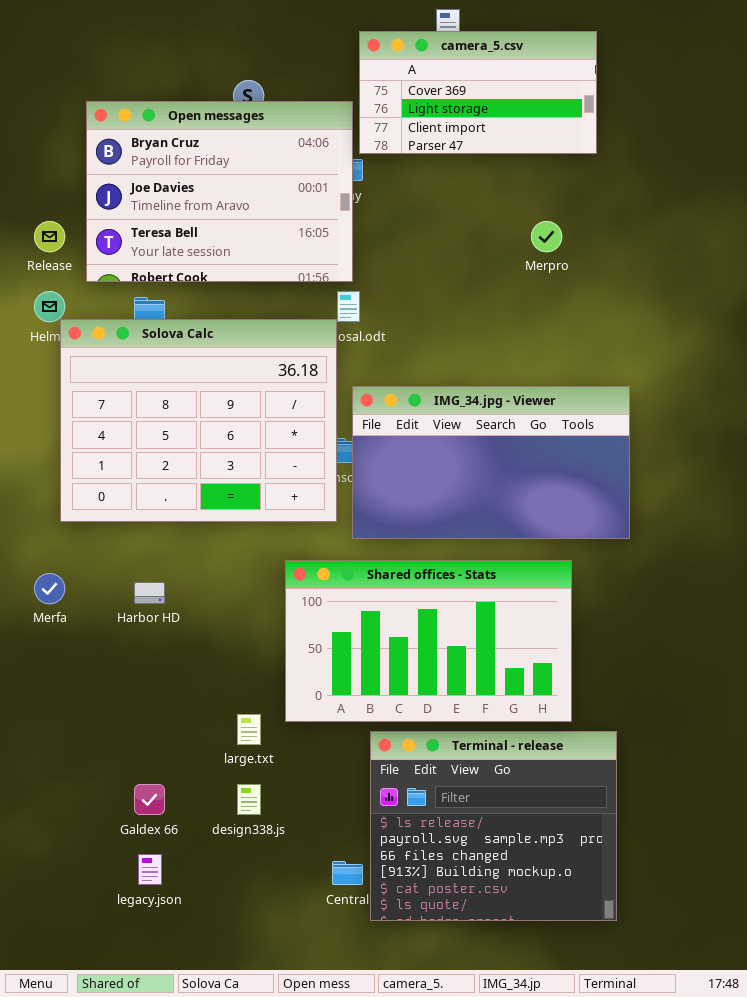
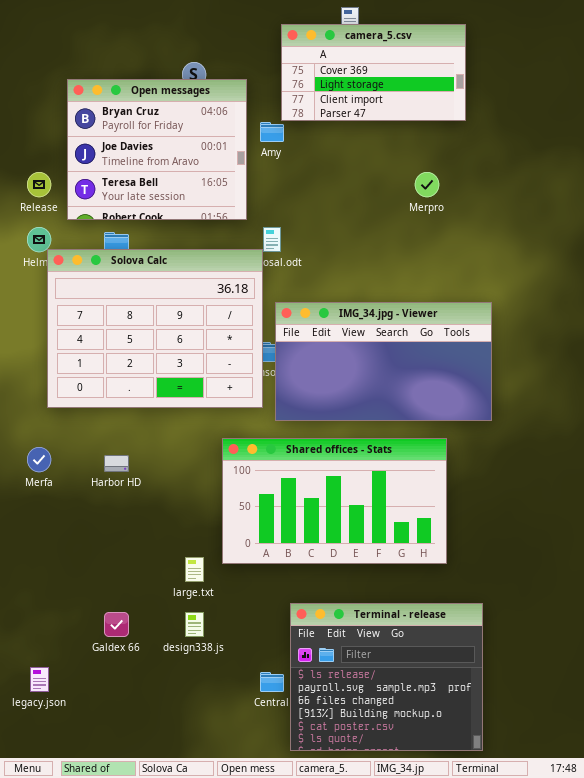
Open messages: [86,101,353,282] -> [67,79,247,220], resized
Terminal - release: [370,731,617,921] -> [290,603,483,751], moved
legacy.json: [138,854,162,885] -> [30,667,49,692], moved

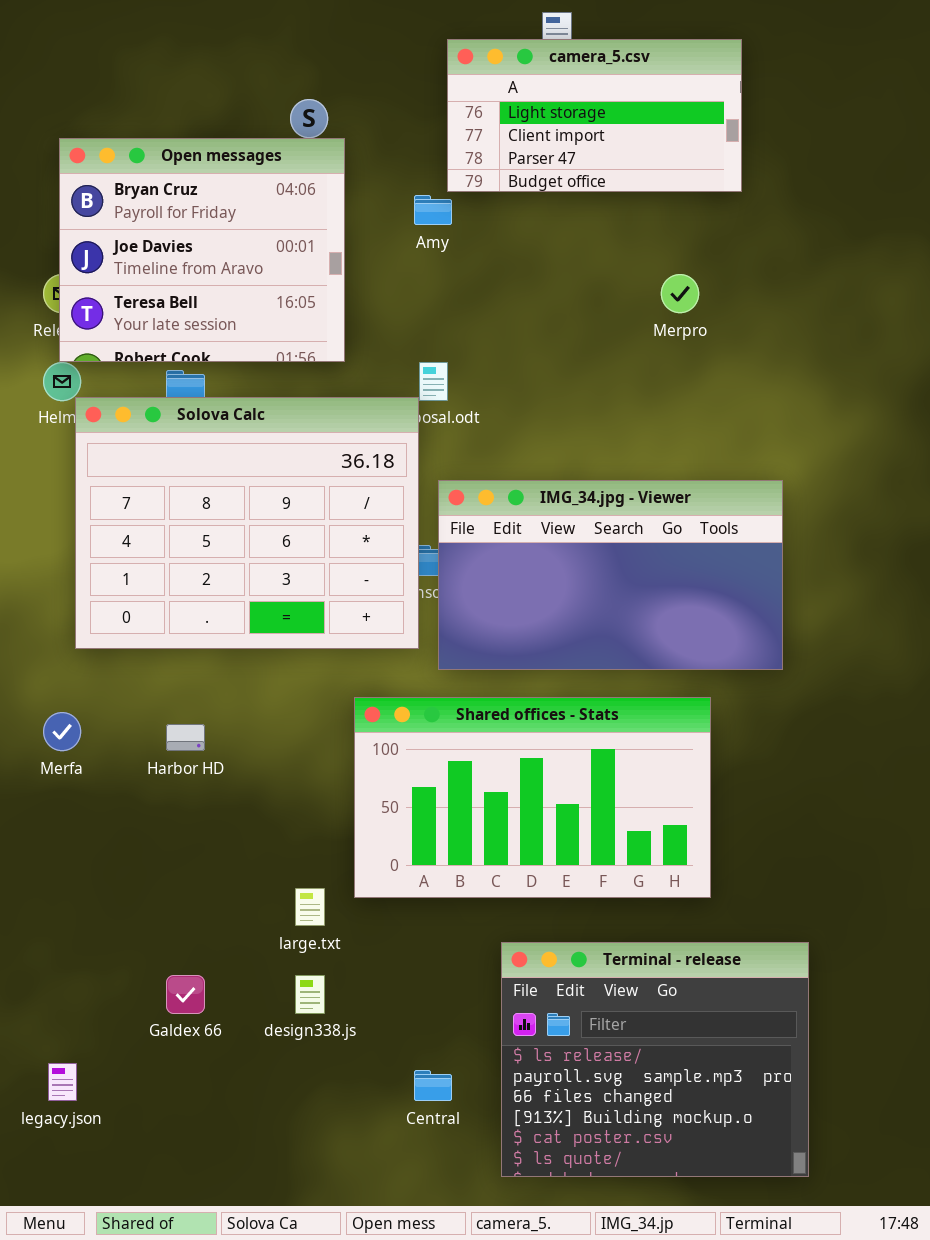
camera_5.csv: [281,24,466,121] -> [447,39,742,192], scrolled down 1 row
Open messages: [67,79,247,220] -> [59,138,345,362], moved
Terminal - release: [290,603,483,751] -> [501,942,809,1177], moved

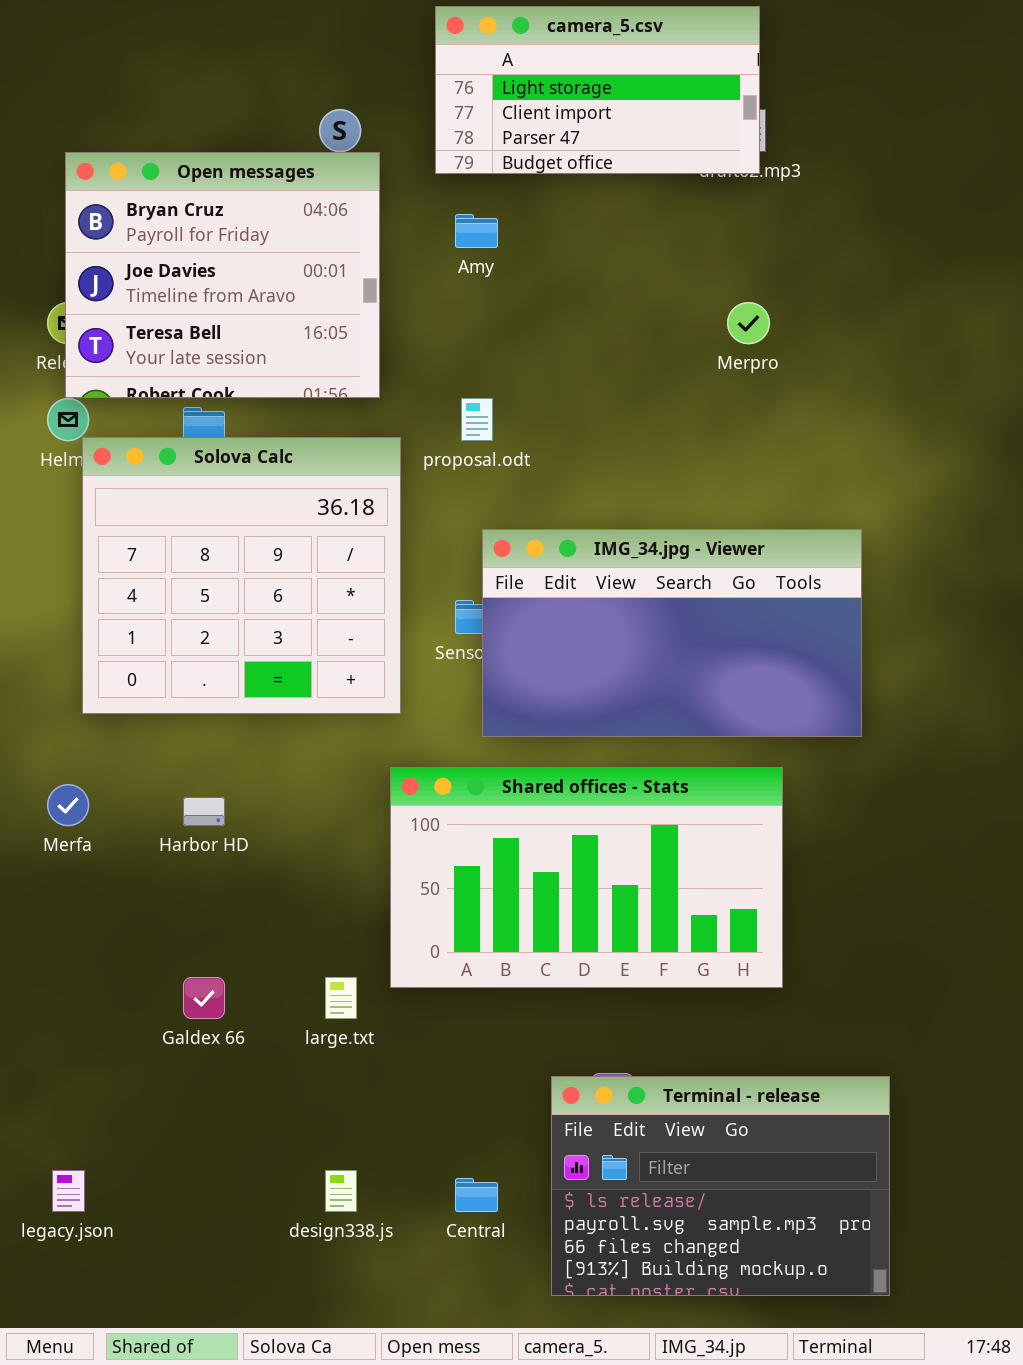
camera_5.csv: [447,39,742,192] -> [435,6,760,174], moved
Solova Calc: [75,397,419,649] -> [82,437,401,714], resized
Terminal - release: [501,942,809,1177] -> [551,1076,890,1296], resized
Galdex 66: [166,975,205,1014] -> [183,977,225,1019], moved
design338.js: [295,975,325,1014] -> [325,1170,357,1212], moved

